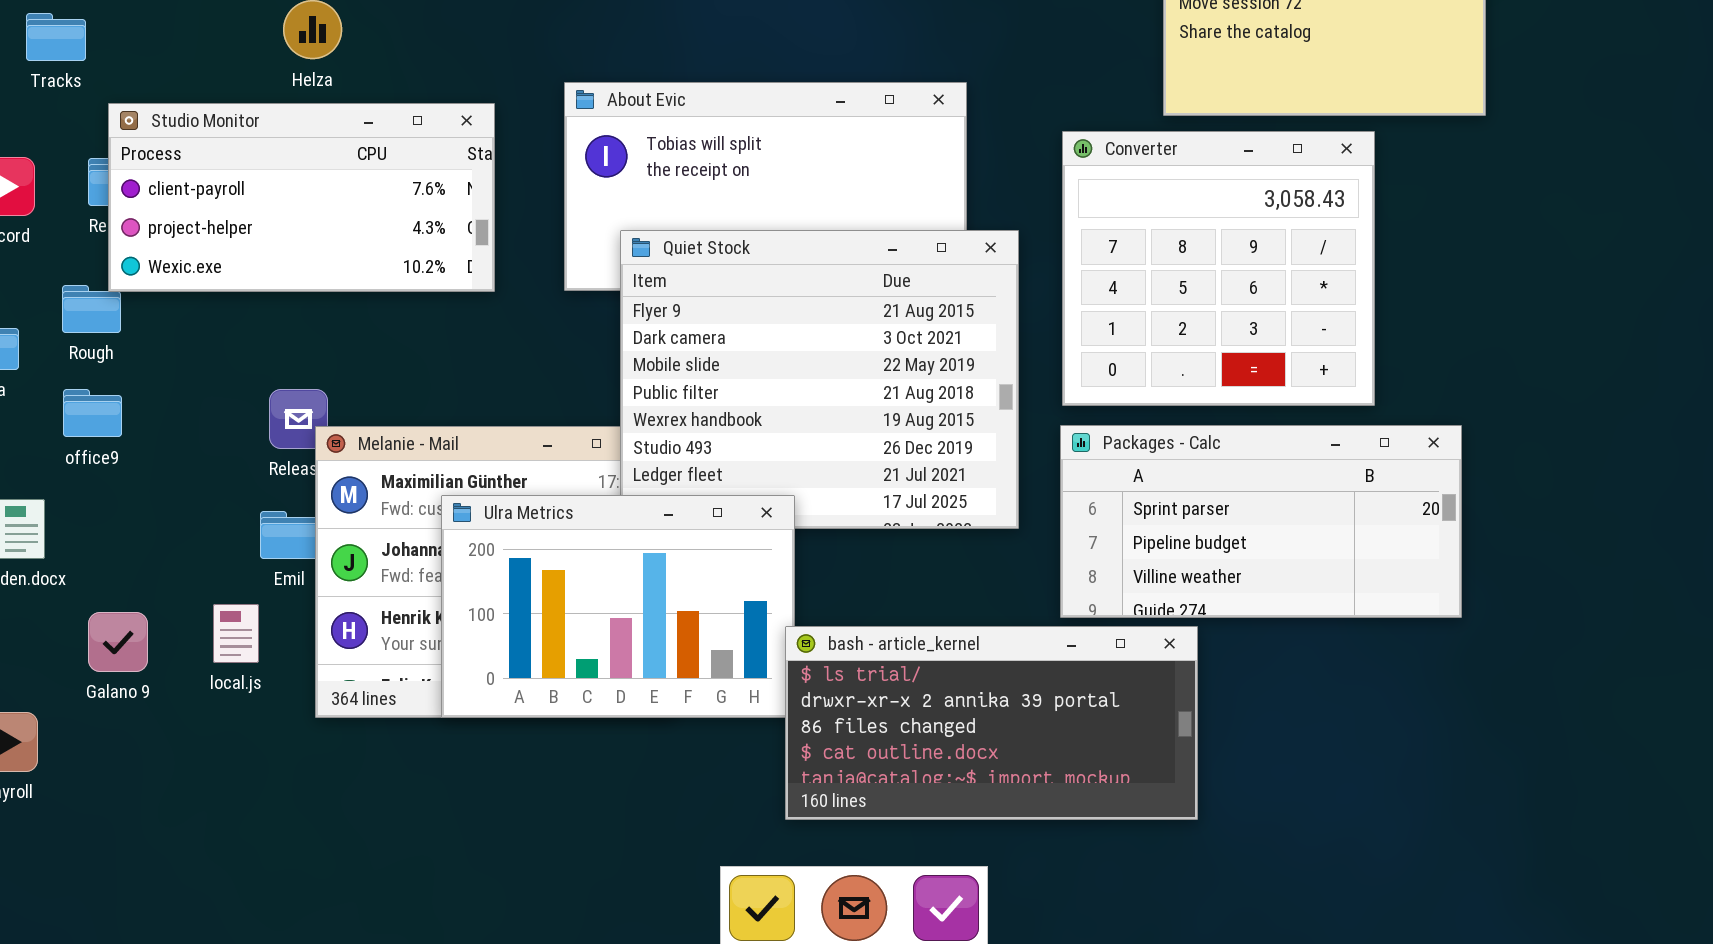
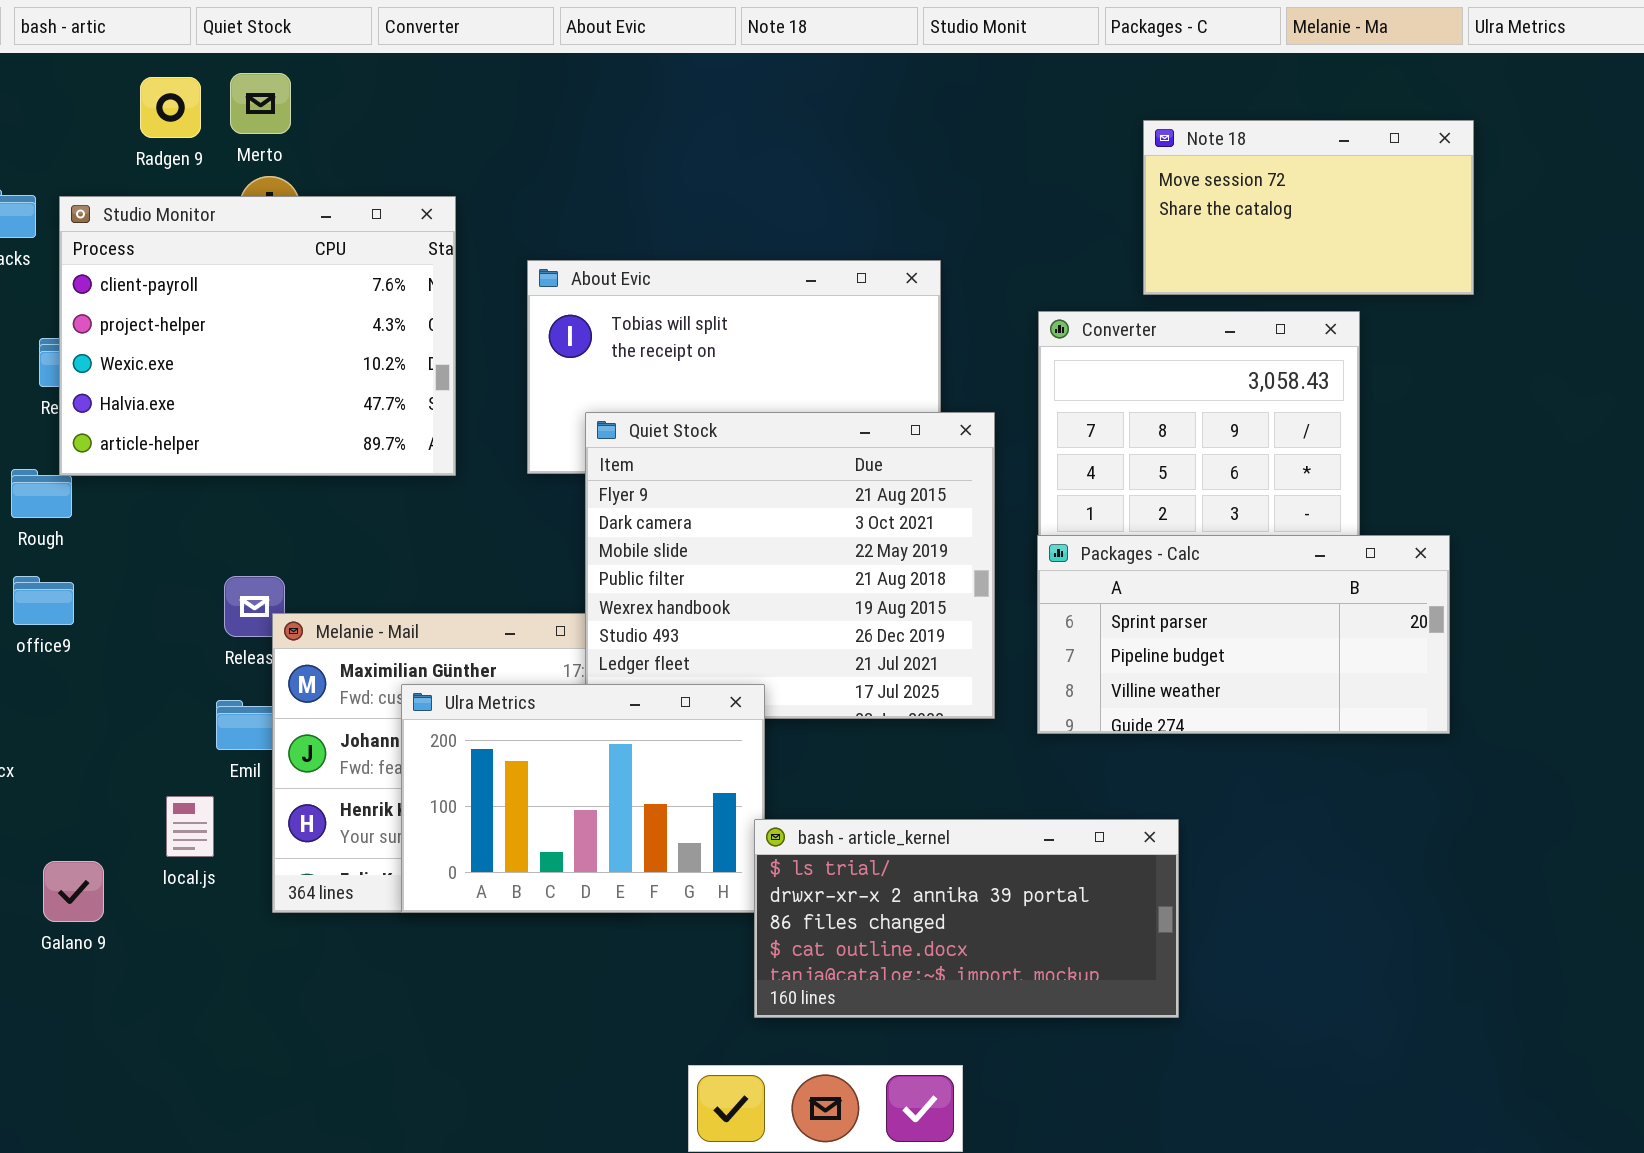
Studio Monitor: [108,103,495,292] -> [59,196,456,476], resized
Packages - Calc: [1060,425,1462,618] -> [1037,535,1450,734], moved
Galano 9: [88,612,148,672] -> [43,861,104,922], moved

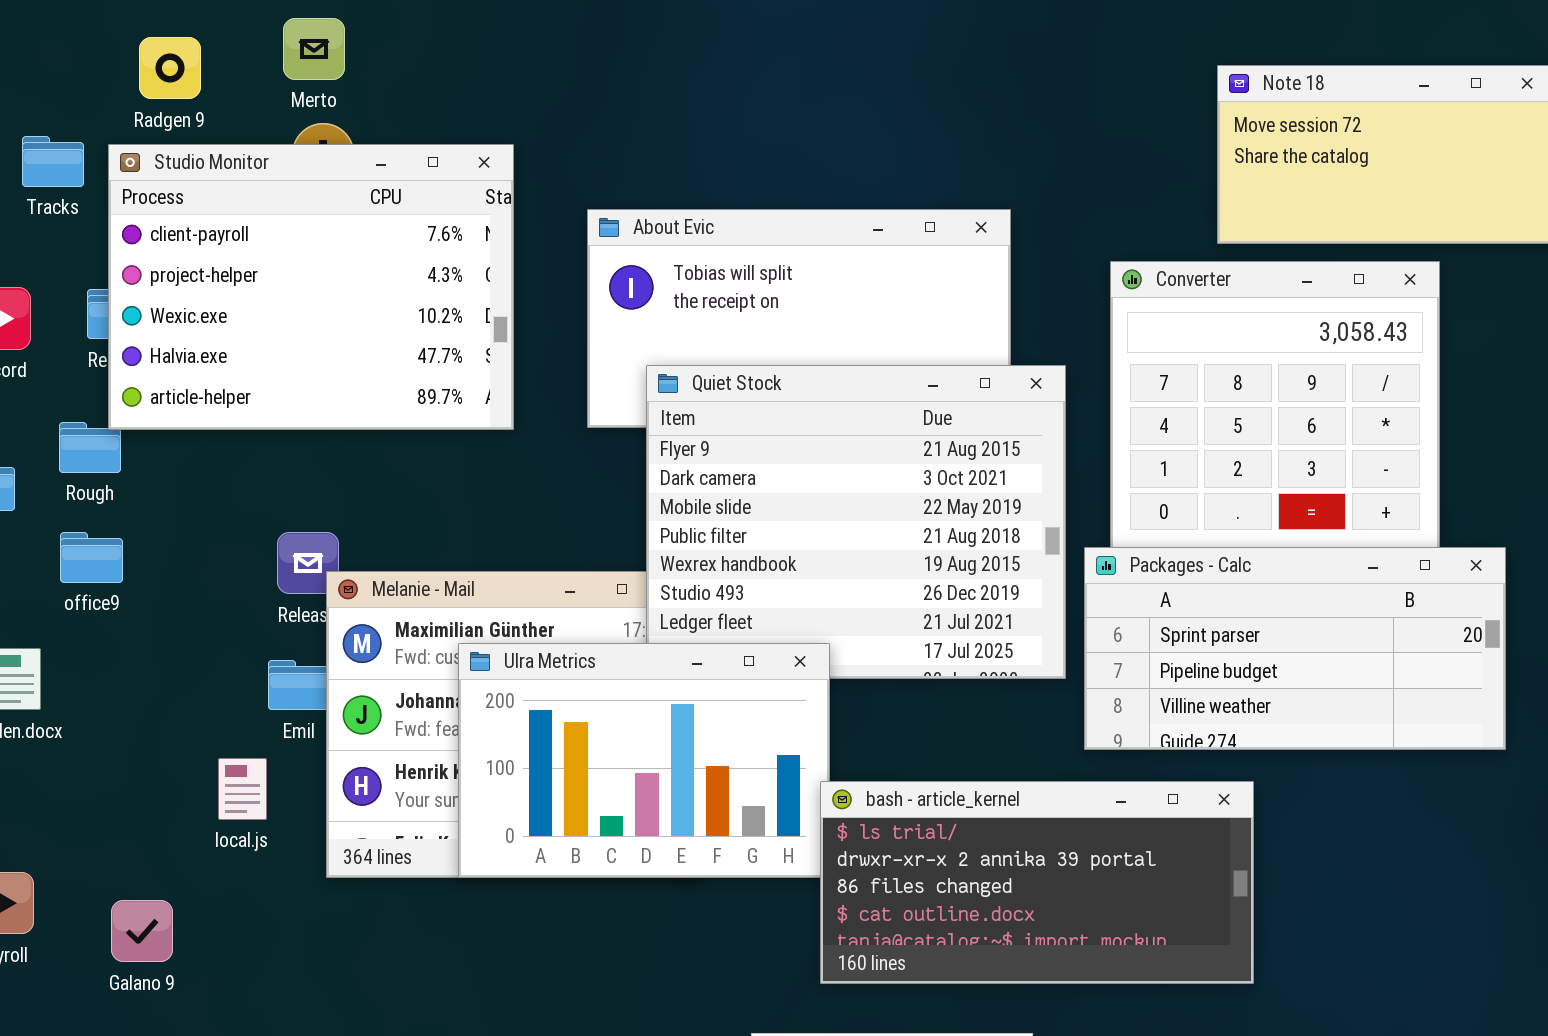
Radgen 9: [140,77,201,138] -> [139,37,201,99], moved
Packages - Calc: [1037,535,1450,734] -> [1084,547,1506,750], moved
Galano 9: [43,861,104,922] -> [111,900,173,962], moved

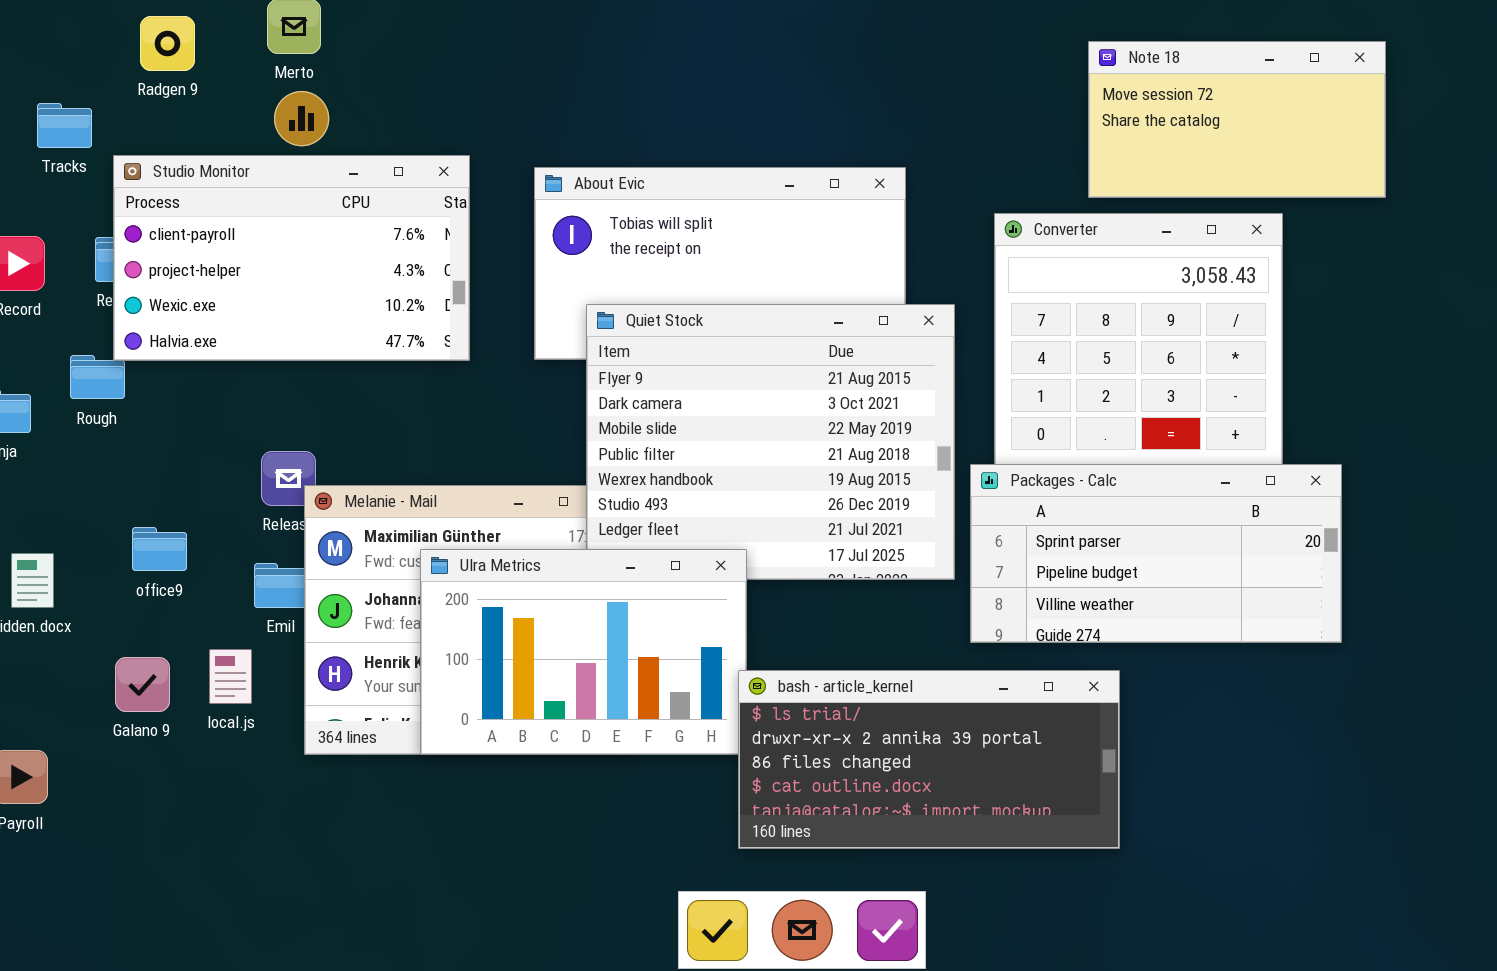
Studio Monitor: [108,144,514,430] -> [113,155,470,361], resized
office9: [60,532,123,583] -> [132,527,187,571], moved
Galano 9: [111,900,173,962] -> [115,657,170,712], moved

